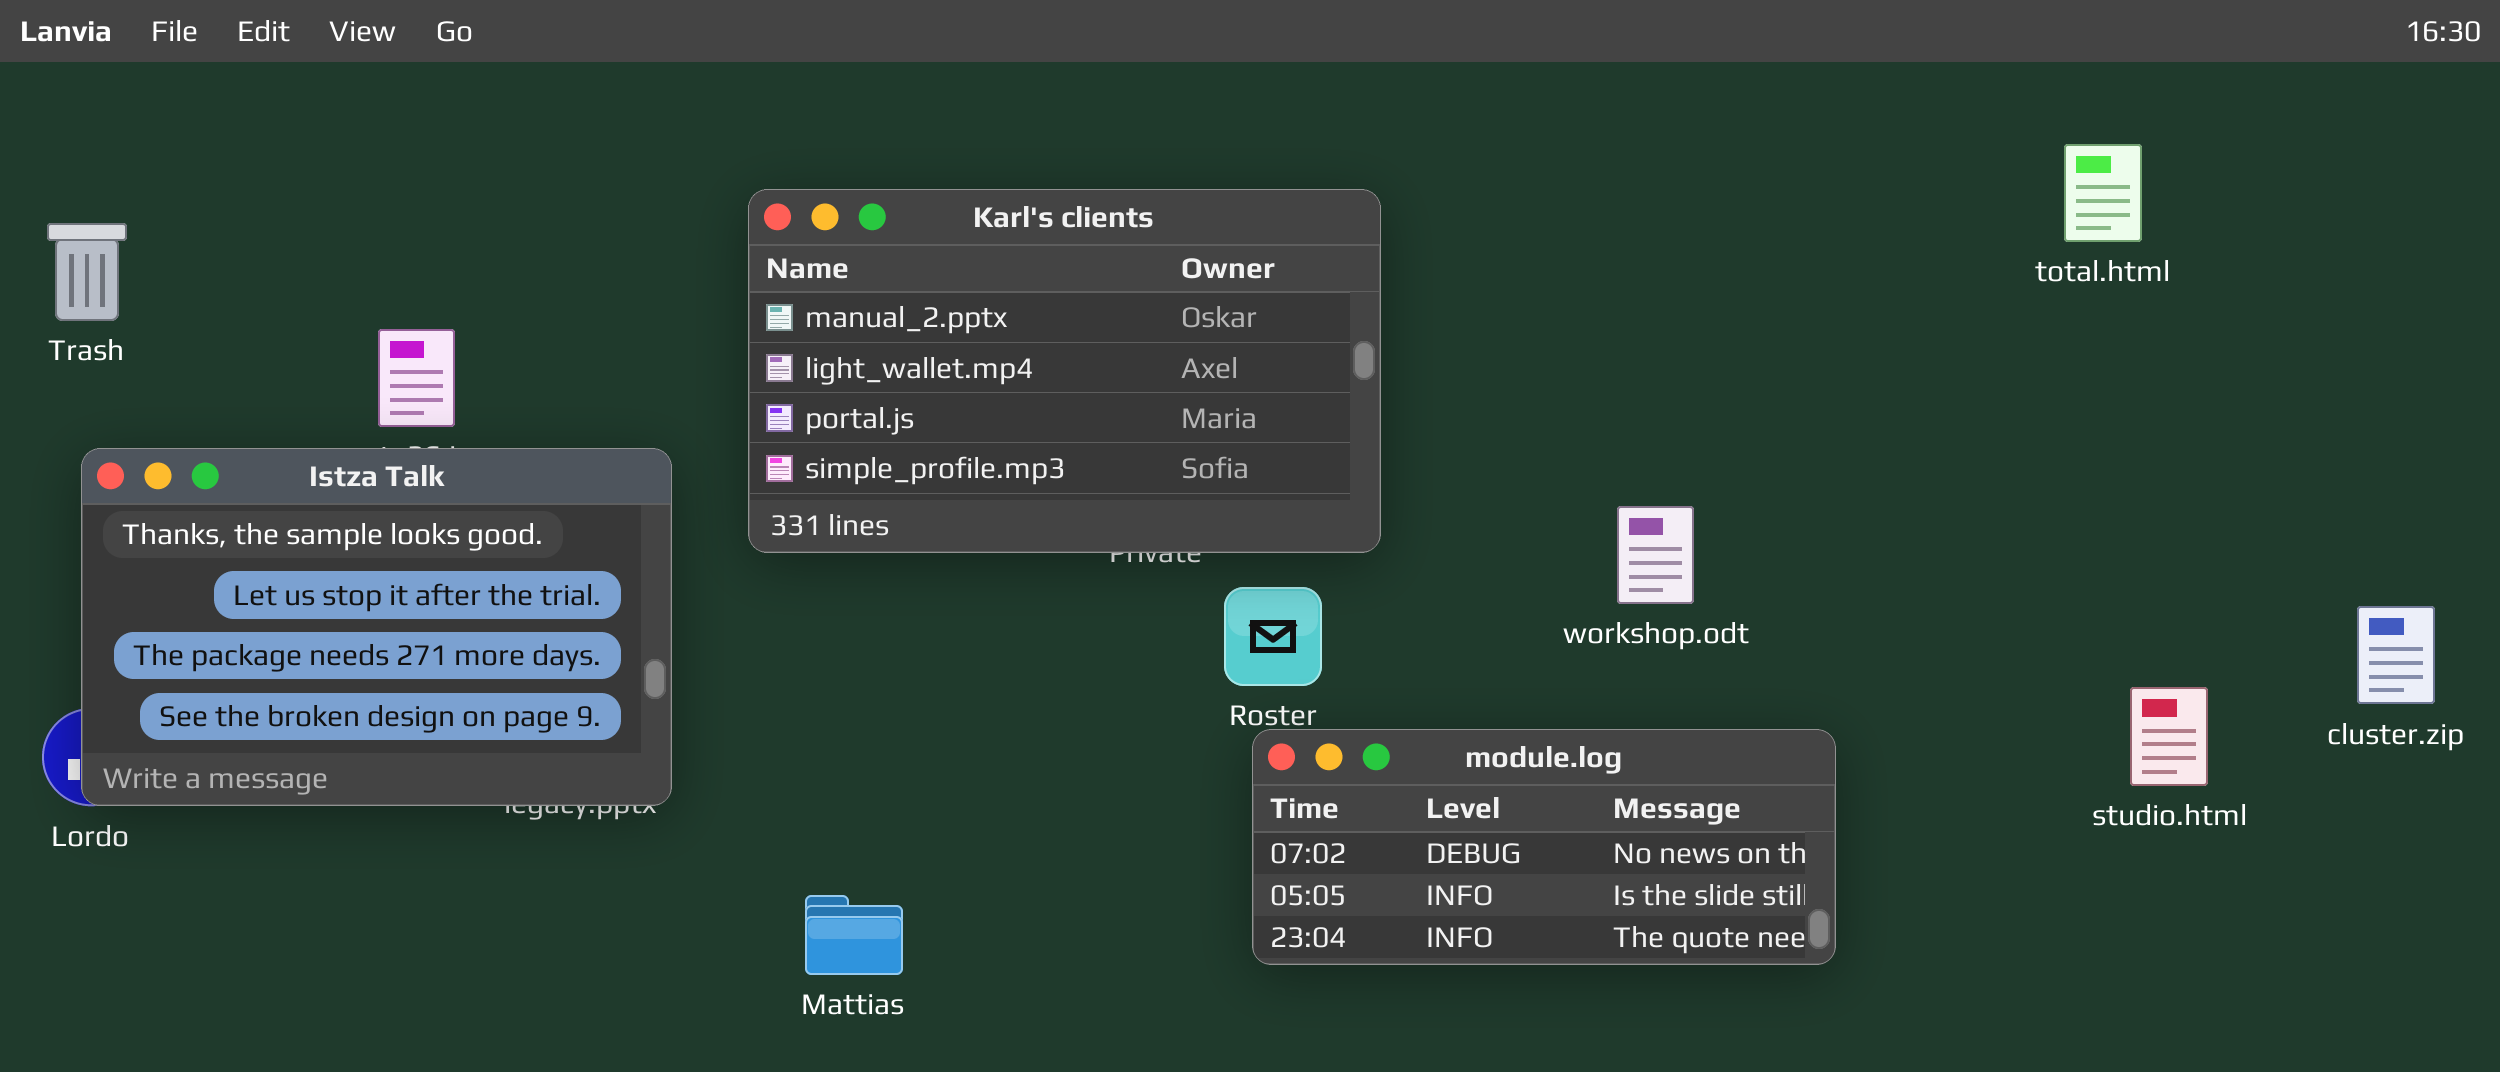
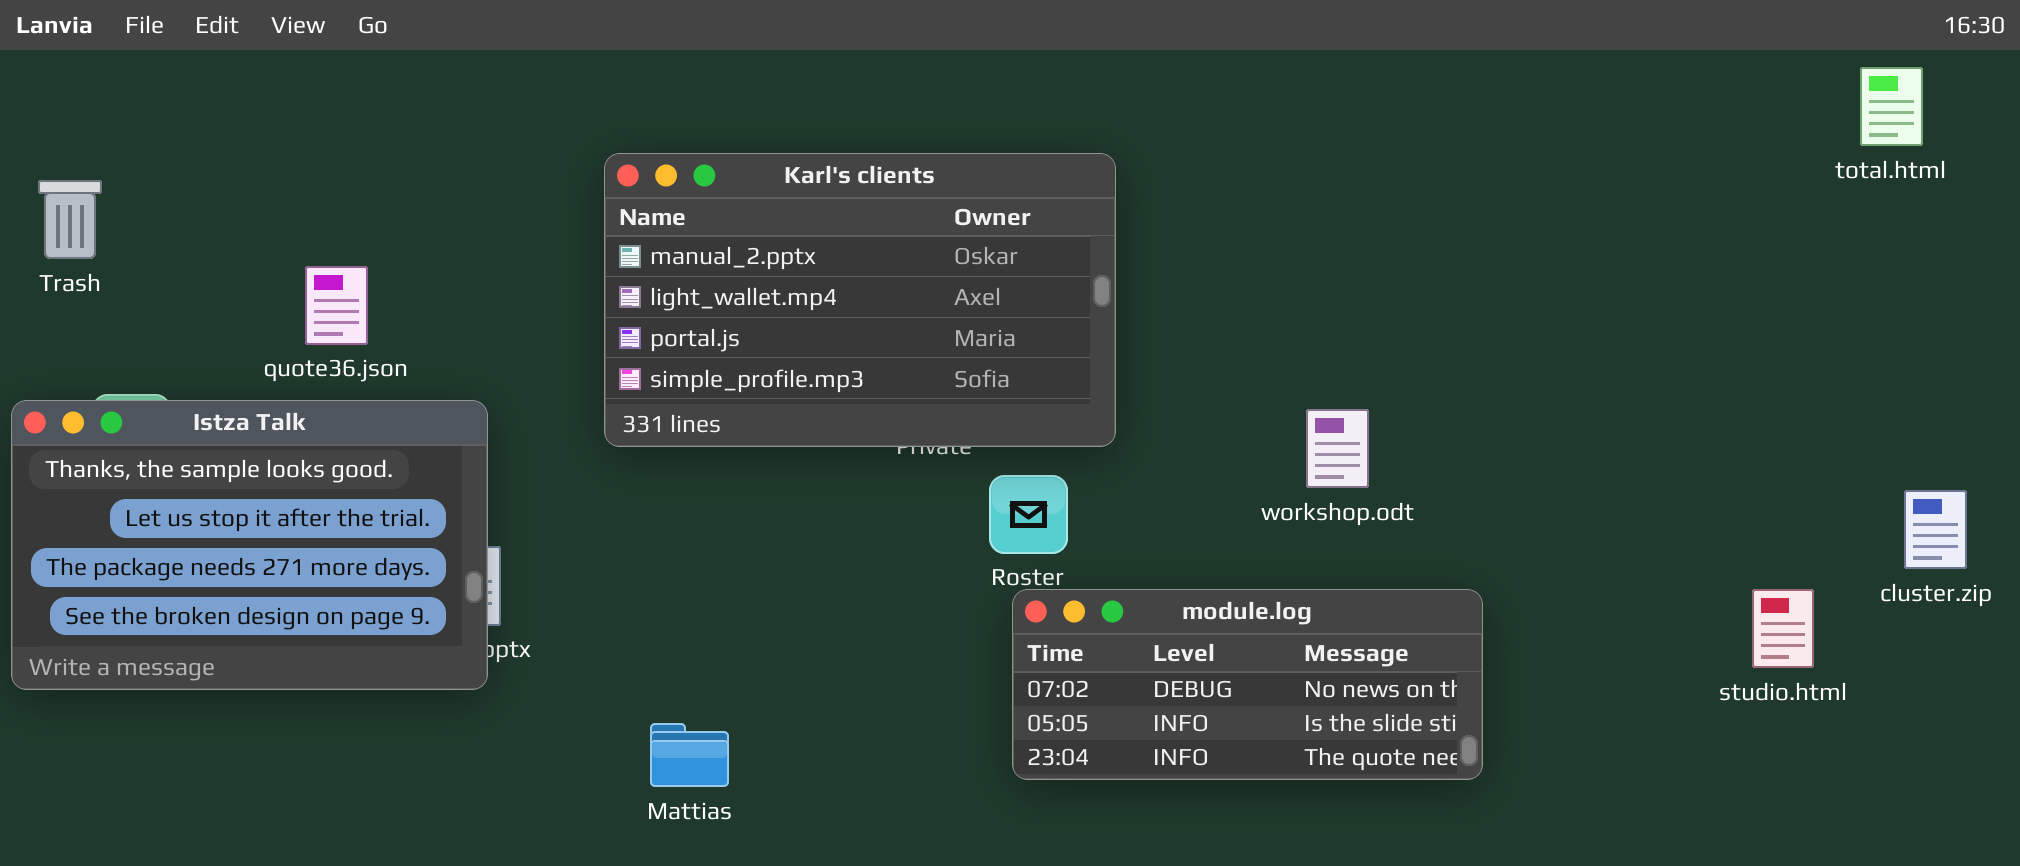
total.html: [2064,144,2142,242] -> [1860,67,1923,146], moved
Istza Talk: [81,448,672,806] -> [11,400,488,690], moved
studio.html: [2130,687,2208,786] -> [1752,589,1814,668], moved

